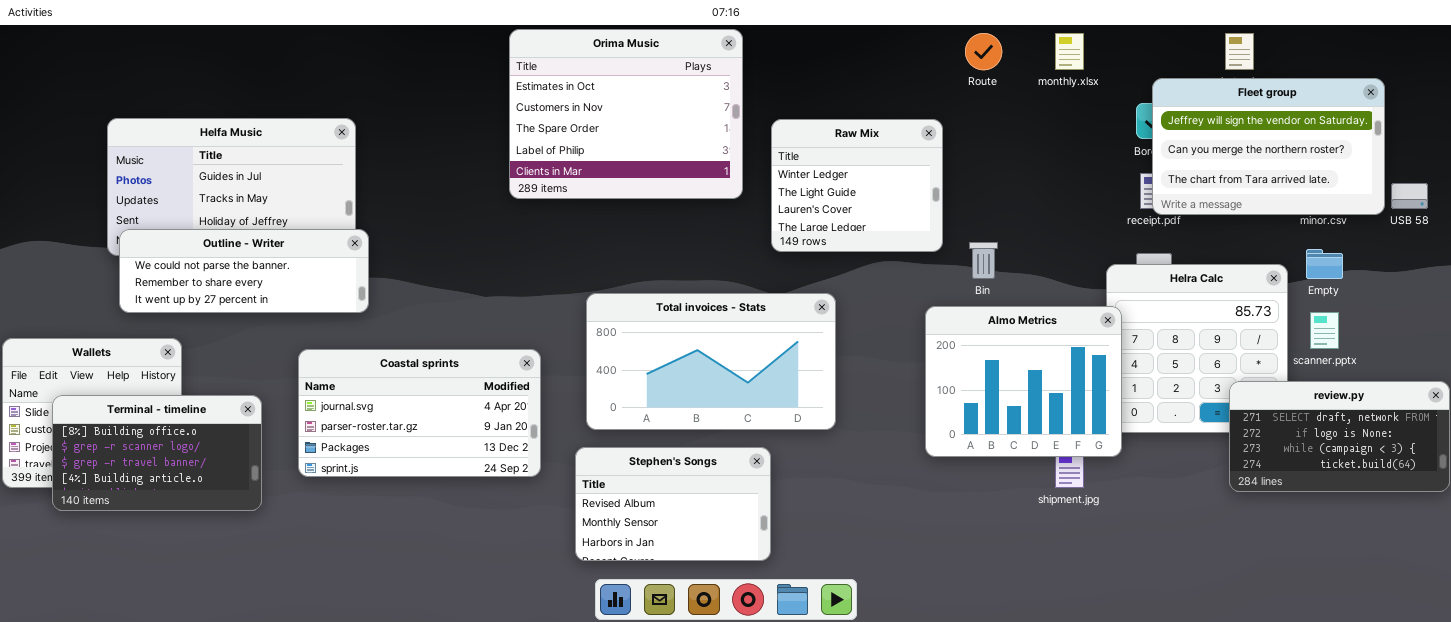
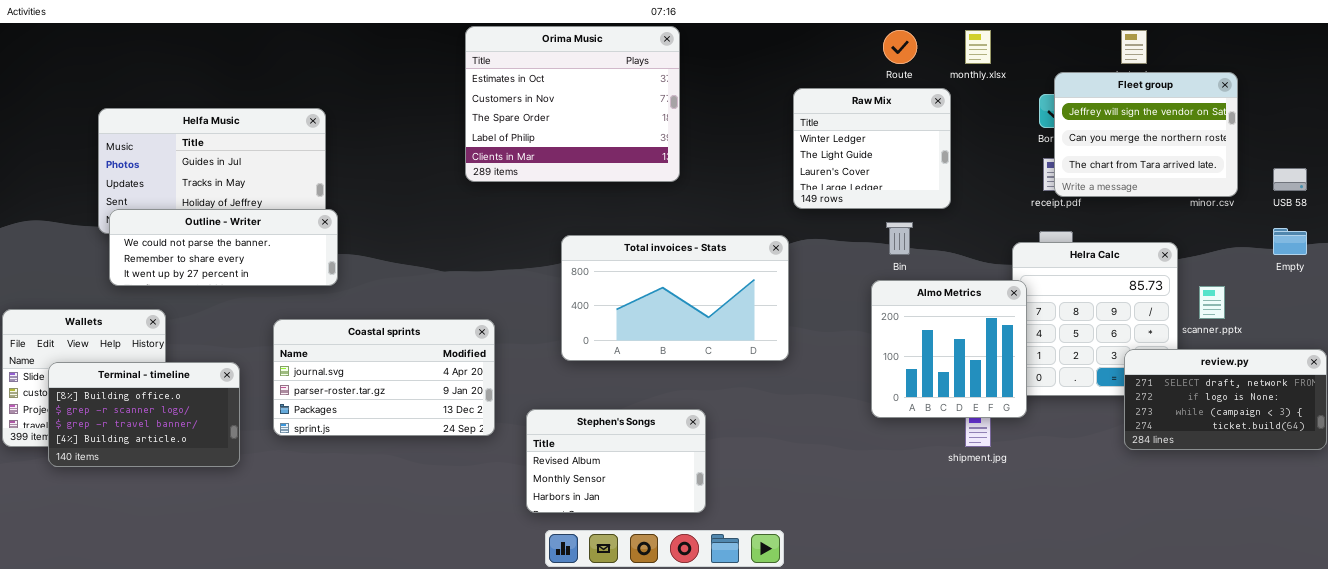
Fleet group: [1152,78,1385,215] -> [1054,72,1238,197], resized
Raw Mix: [771,119,943,252] -> [793,88,951,209], moved
Empty: [1306,249,1343,279] -> [1273,228,1307,255], moved
Total invoices - Stats: [586,293,836,430] -> [561,235,789,361], moved
Almo Metrics: [925,306,1122,457] -> [871,280,1027,418], resized

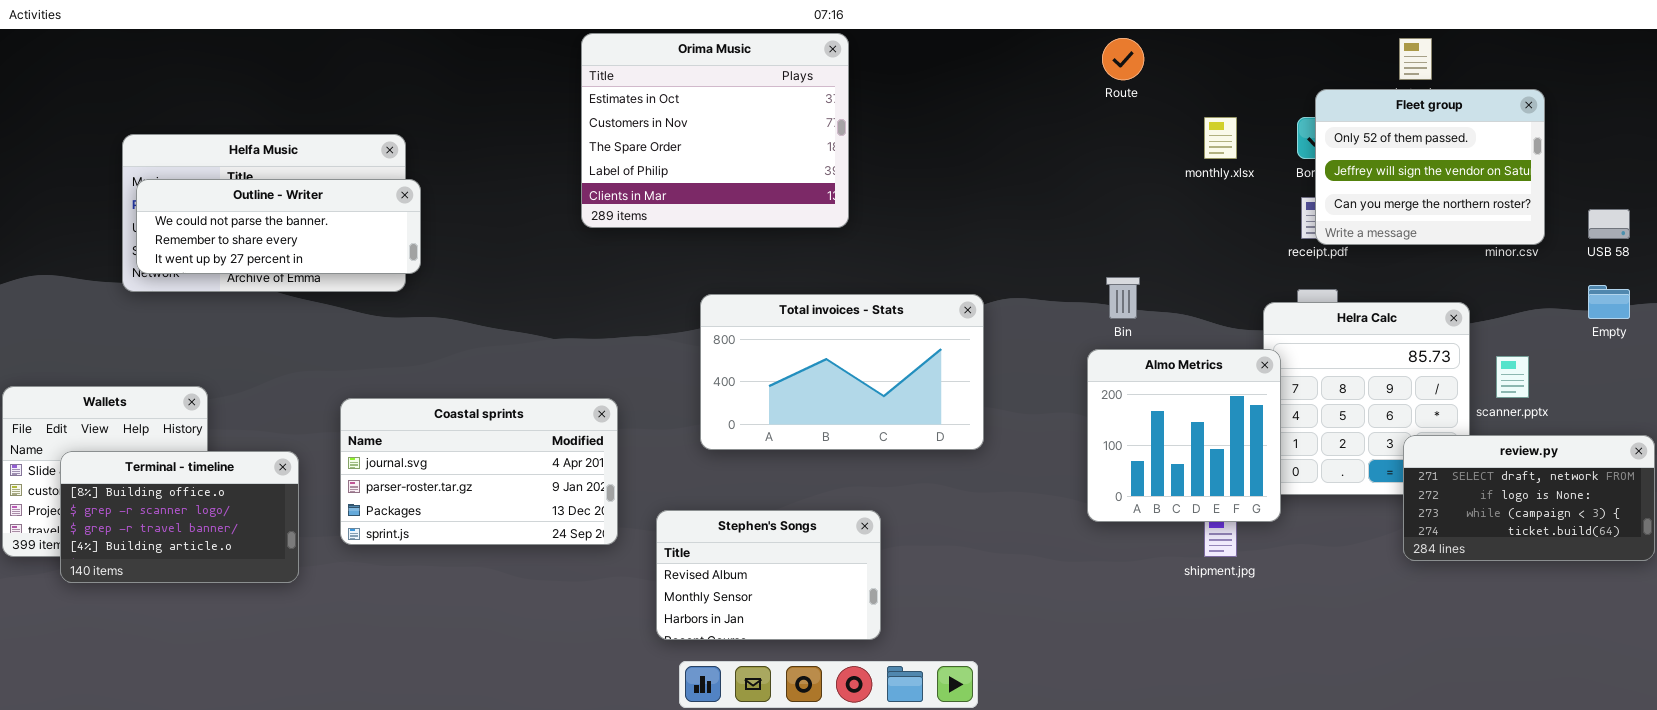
monthly.xlsx: [965,30,991,64] -> [1204,117,1237,159], moved
Fleet group: [1054,72,1238,197] -> [1315,89,1545,245], scrolled up 1 row
Raw Mix: [793,88,951,209] -> none, closed
Outline - Writer: [109,209,338,286] -> [136,179,421,274], moved

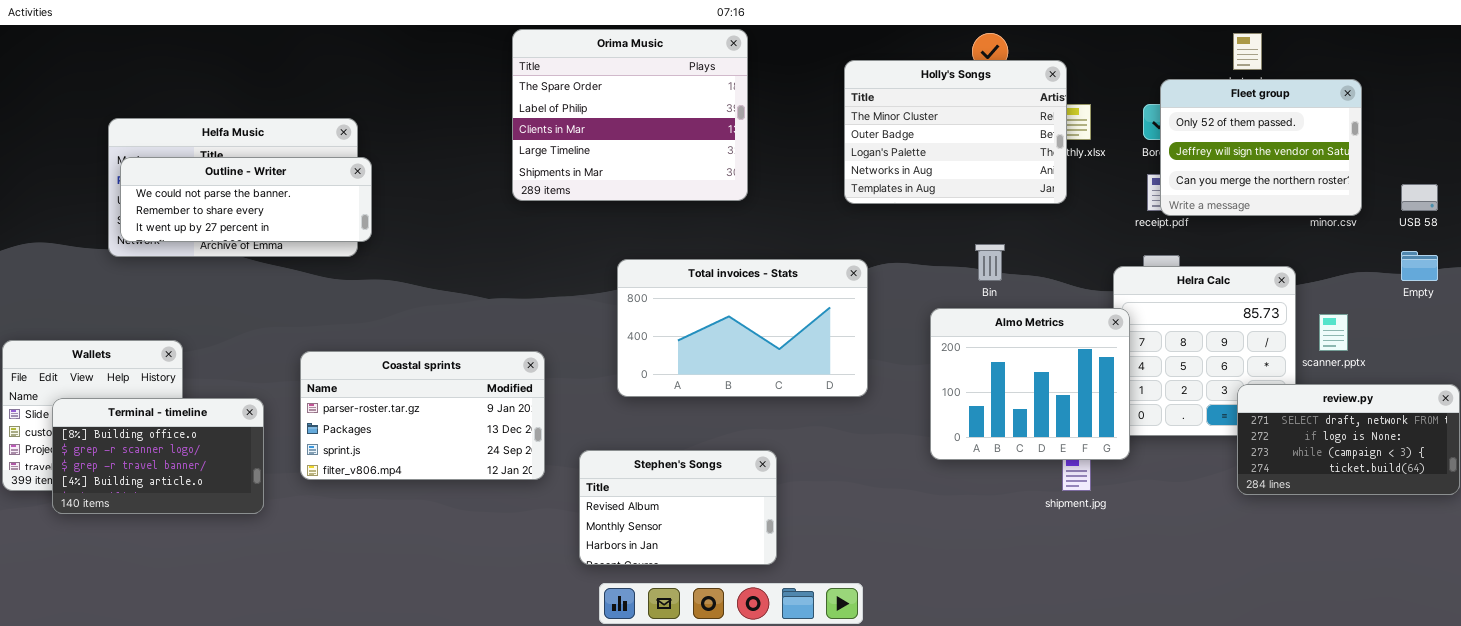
Orima Music: [581,33,849,228] -> [512,29,748,201], scrolled down 2 rows
Holly's Songs: none -> [844,60,1067,204], opened
Almo Metrics: [1087,349,1281,522] -> [930,308,1130,460], resized
Coastal sprints: [340,398,618,545] -> [300,351,545,480], scrolled down 1 row

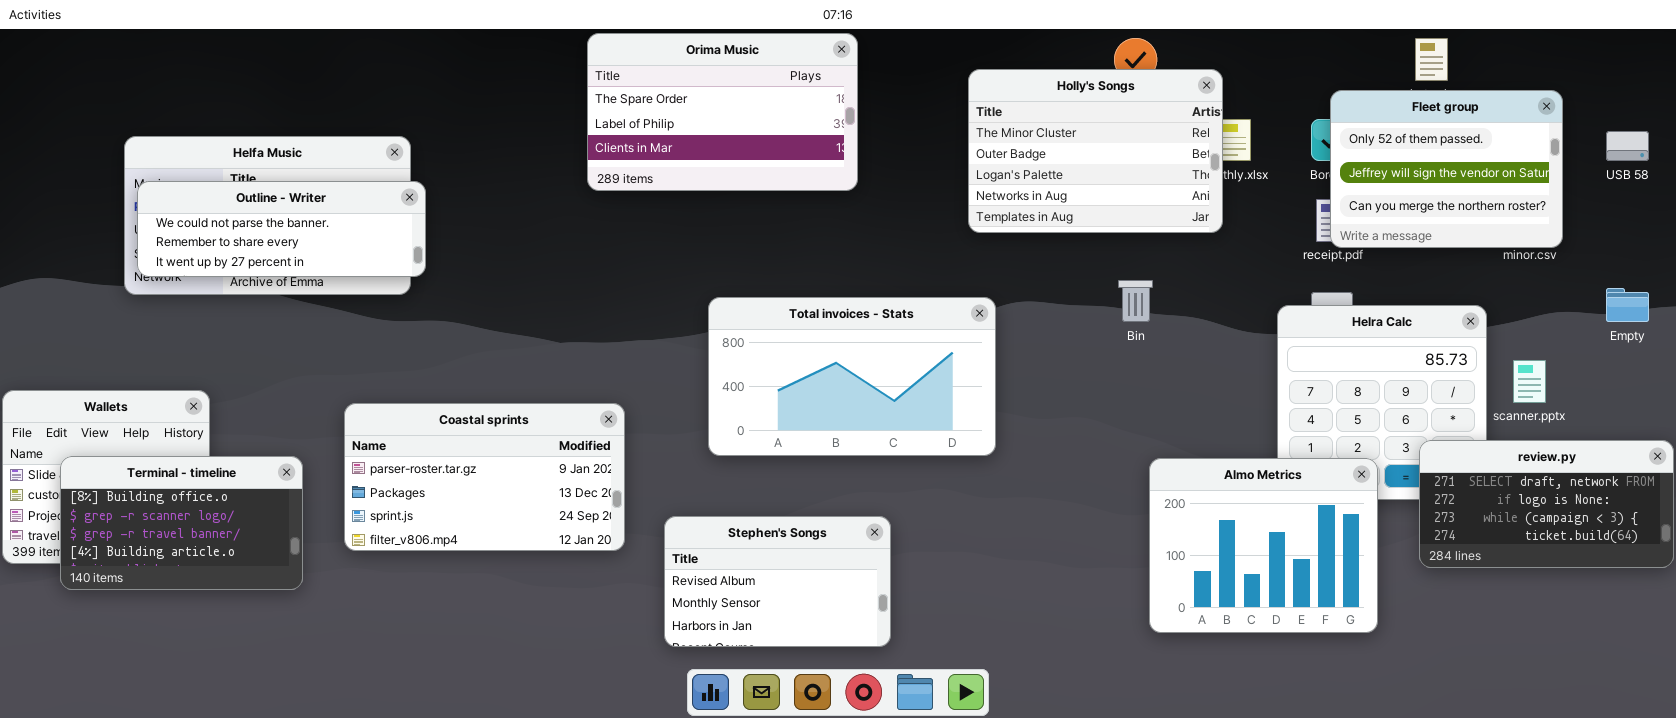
Orima Music: [512,29,748,201] -> [587,33,858,191], resized
USB 58: [1401,184,1438,211] -> [1606,131,1649,161], moved
Almo Metrics: [930,308,1130,460] -> [1149,458,1378,633], moved

